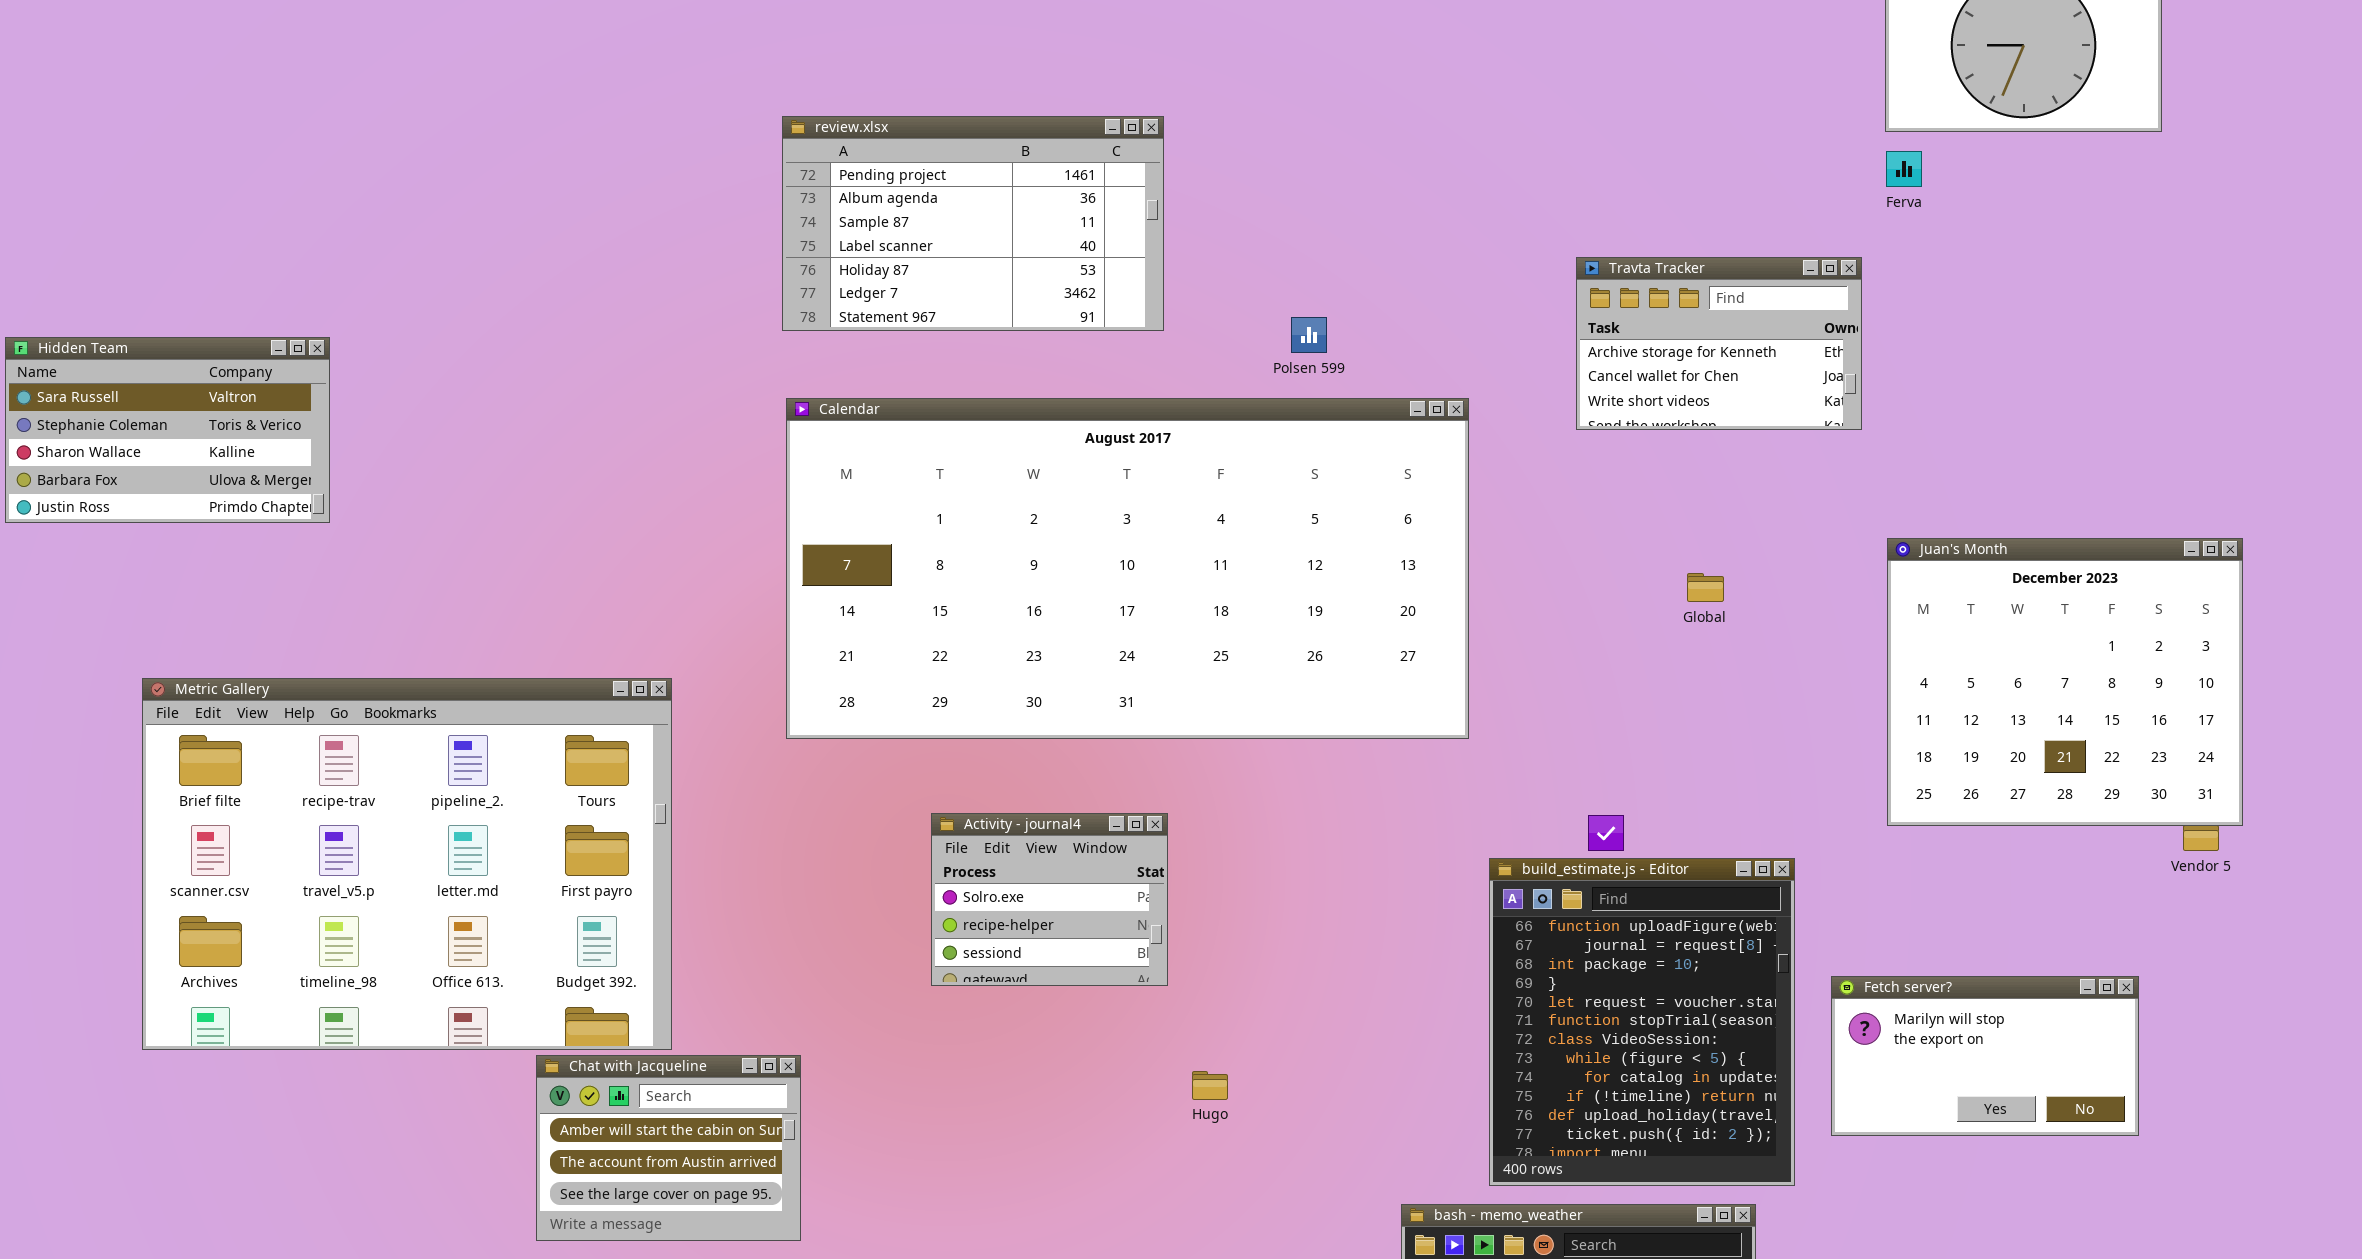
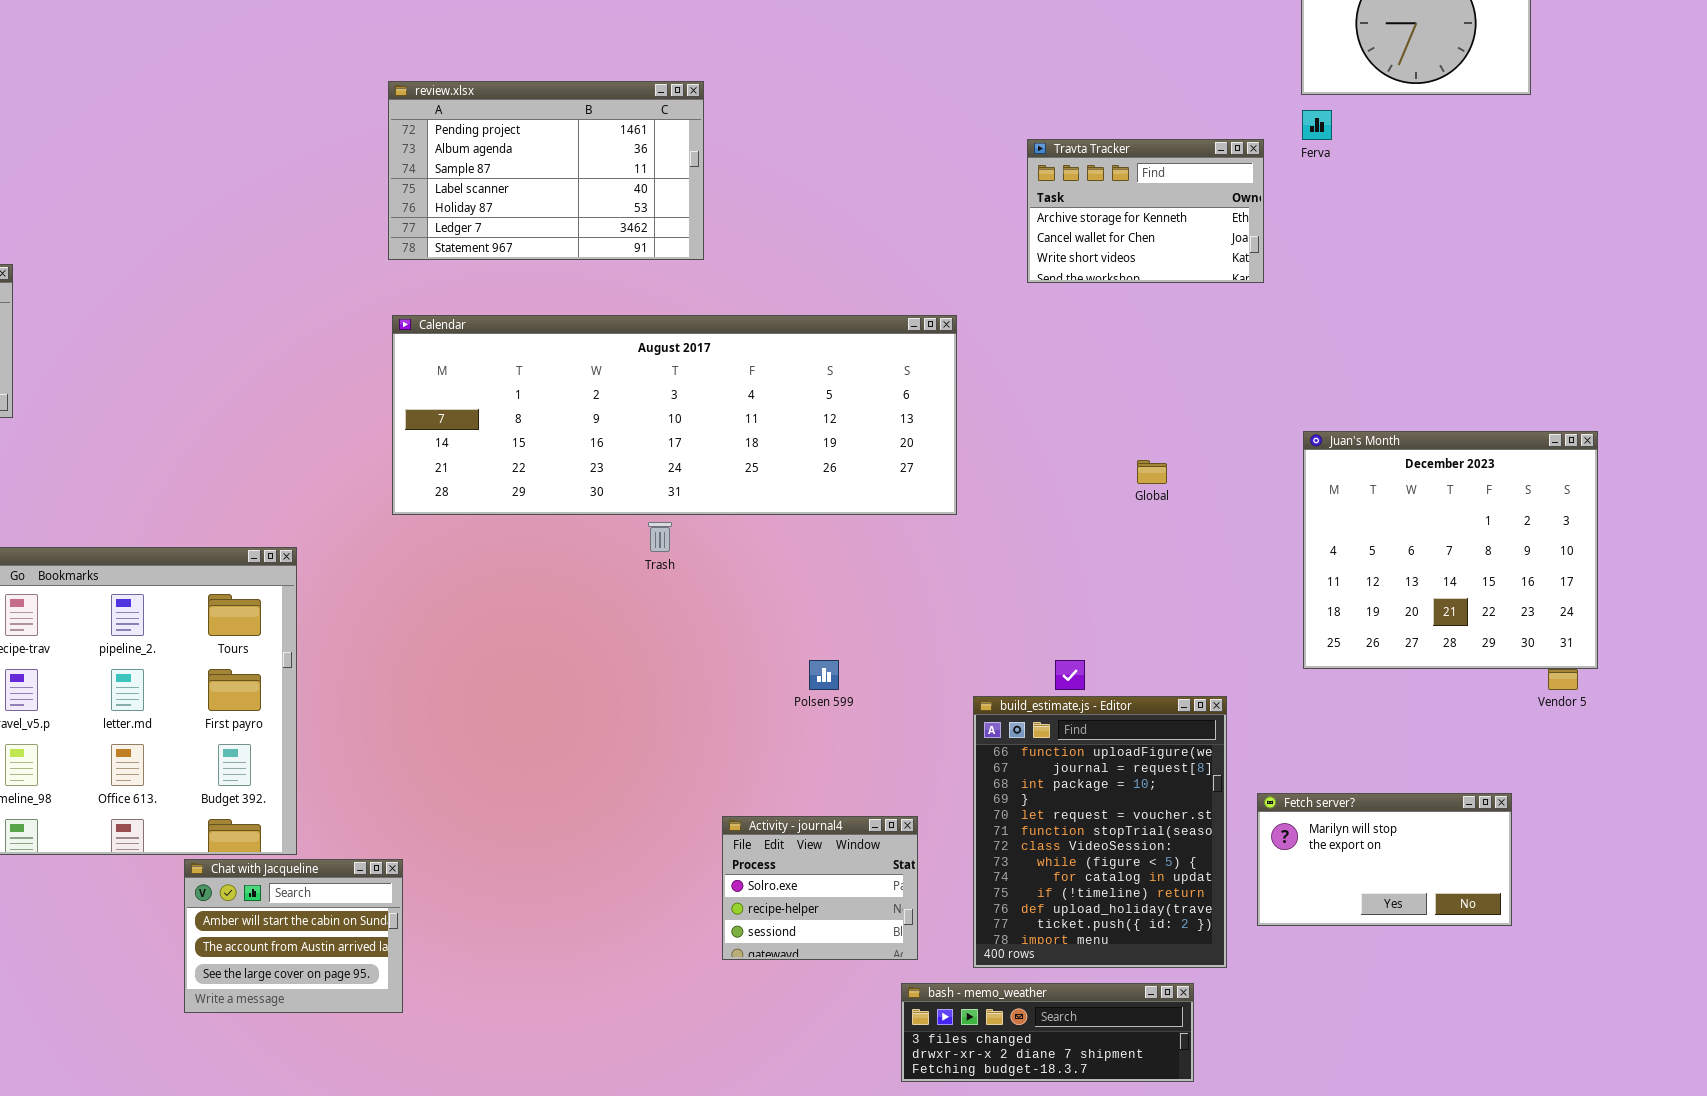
Travta Tracker: [1576,257,1862,430] -> [1027,139,1264,283], moved
Polsen 599: [1291,317,1327,353] -> [809,660,839,690], moved
Calendar: [786,398,1469,739] -> [392,315,957,515], resized
Activity - journal4: [931,813,1168,986] -> [722,816,918,960], moved

